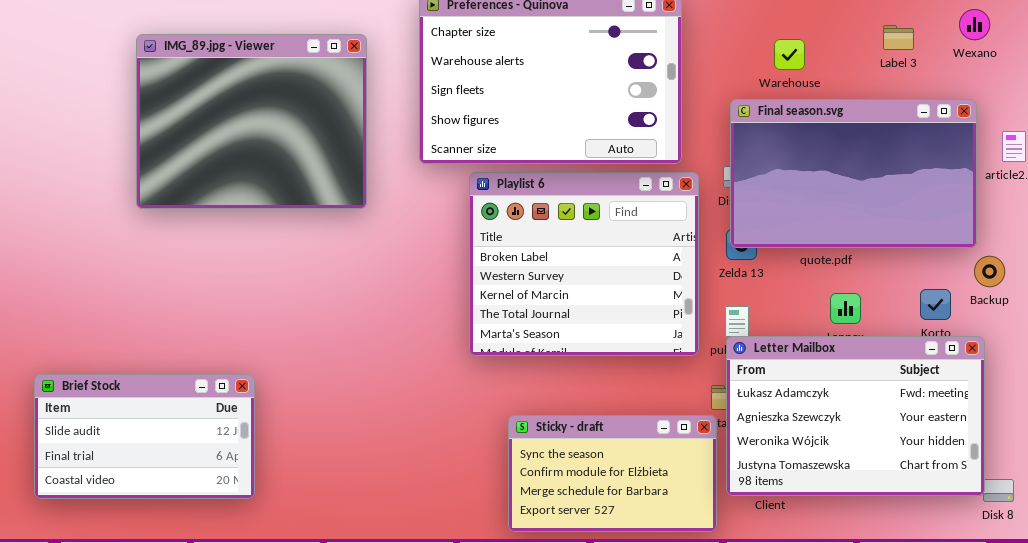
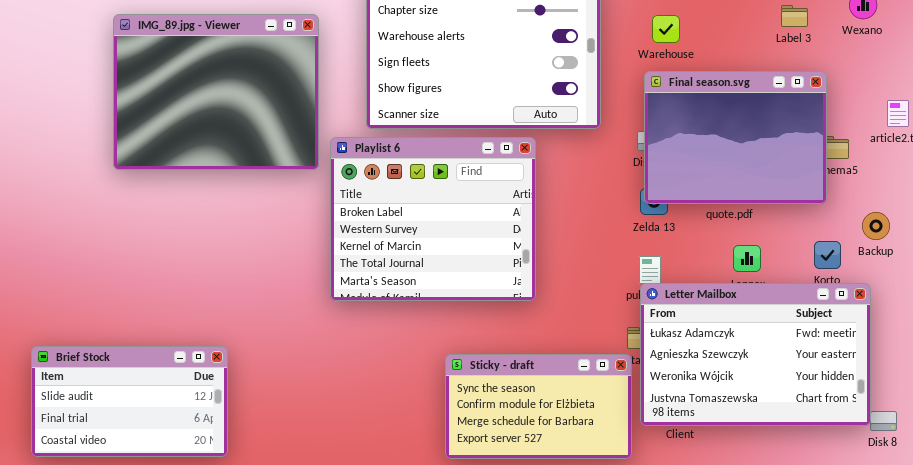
Warehouse: [774,39,805,70] -> [652,15,680,43], moved
Final season.svg: [730,99,977,248] -> [644,71,827,204], resized
Playlist 6: [469,172,699,356] -> [330,137,536,301], moved
Brief Stock: [34,374,255,499] -> [31,346,228,457], moved

